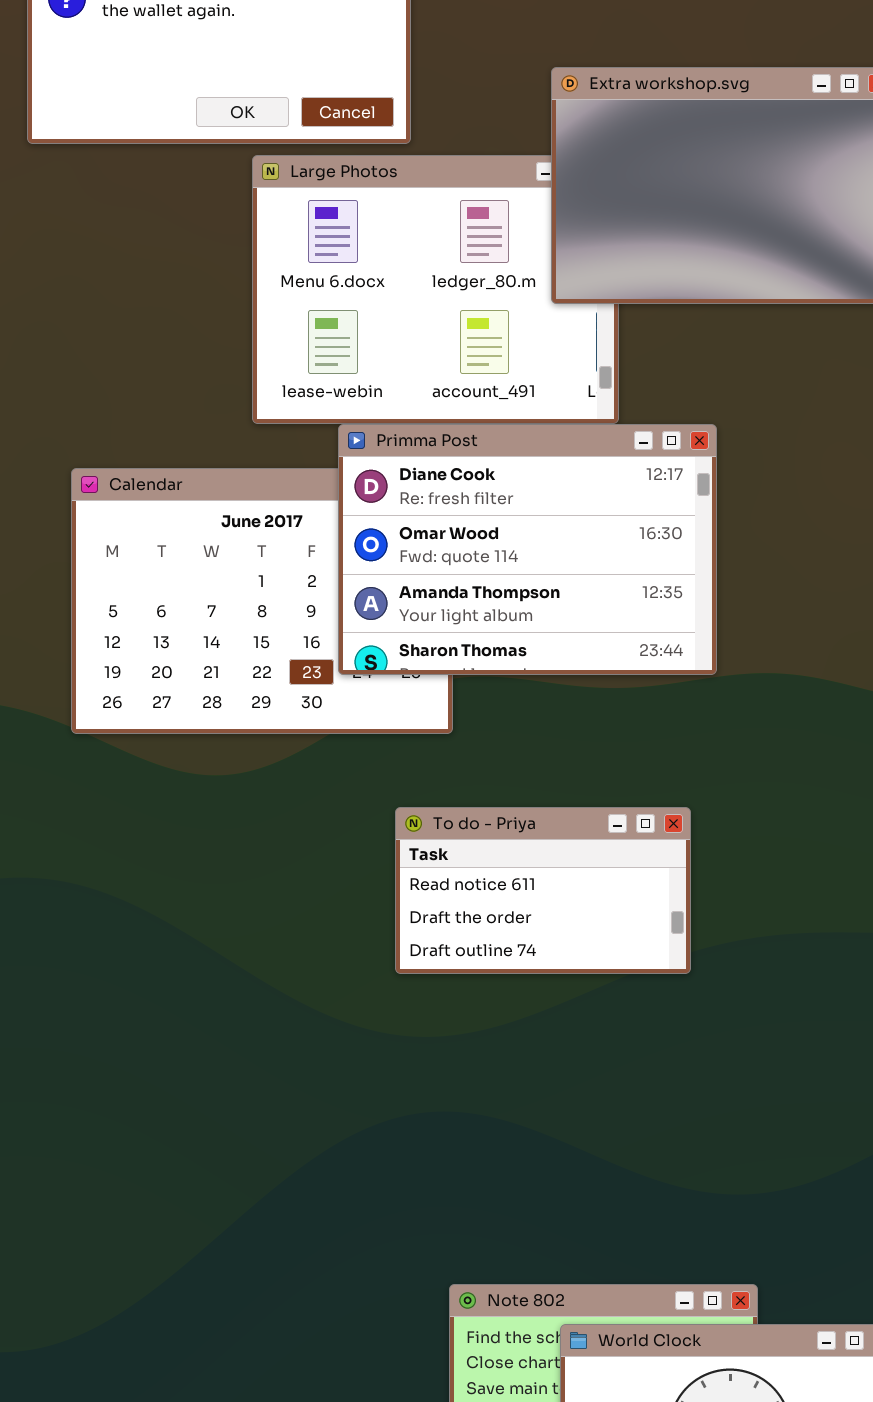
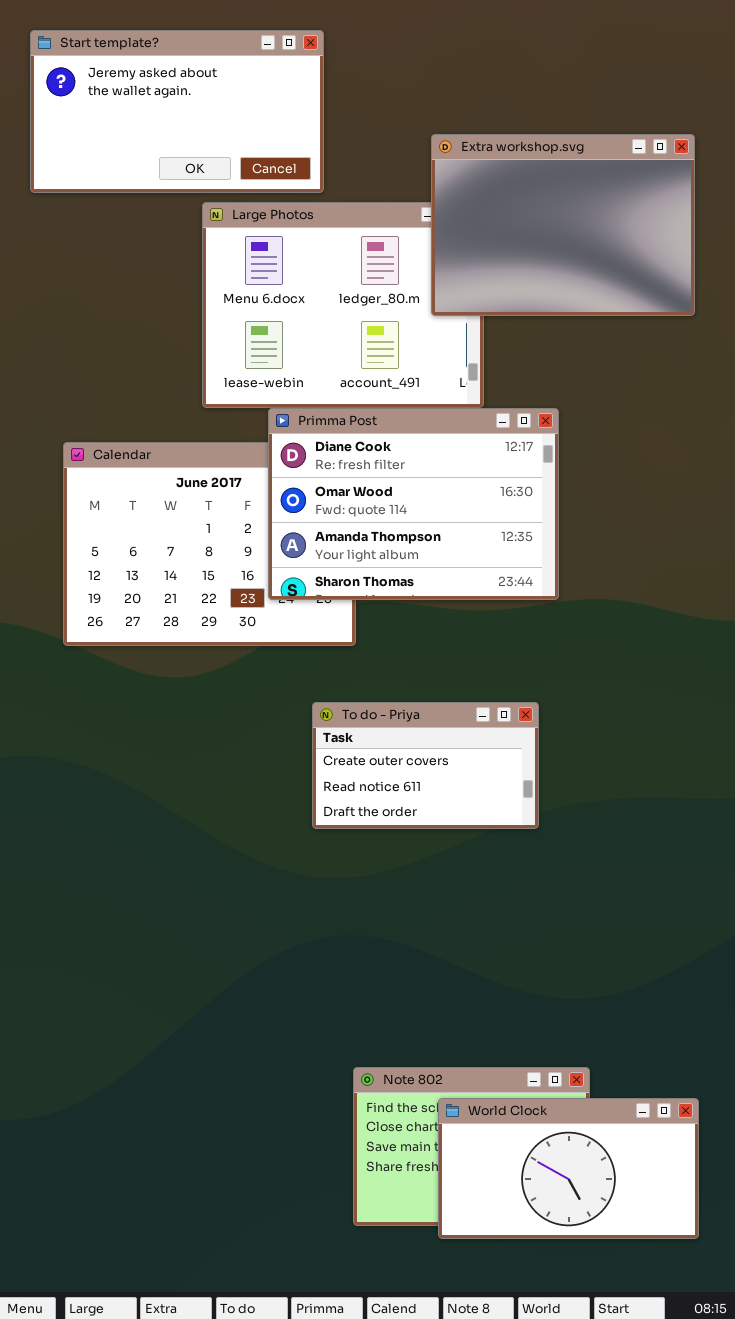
To do - Priya: [395,807,691,974] -> [312,702,539,829], scrolled up 1 row

